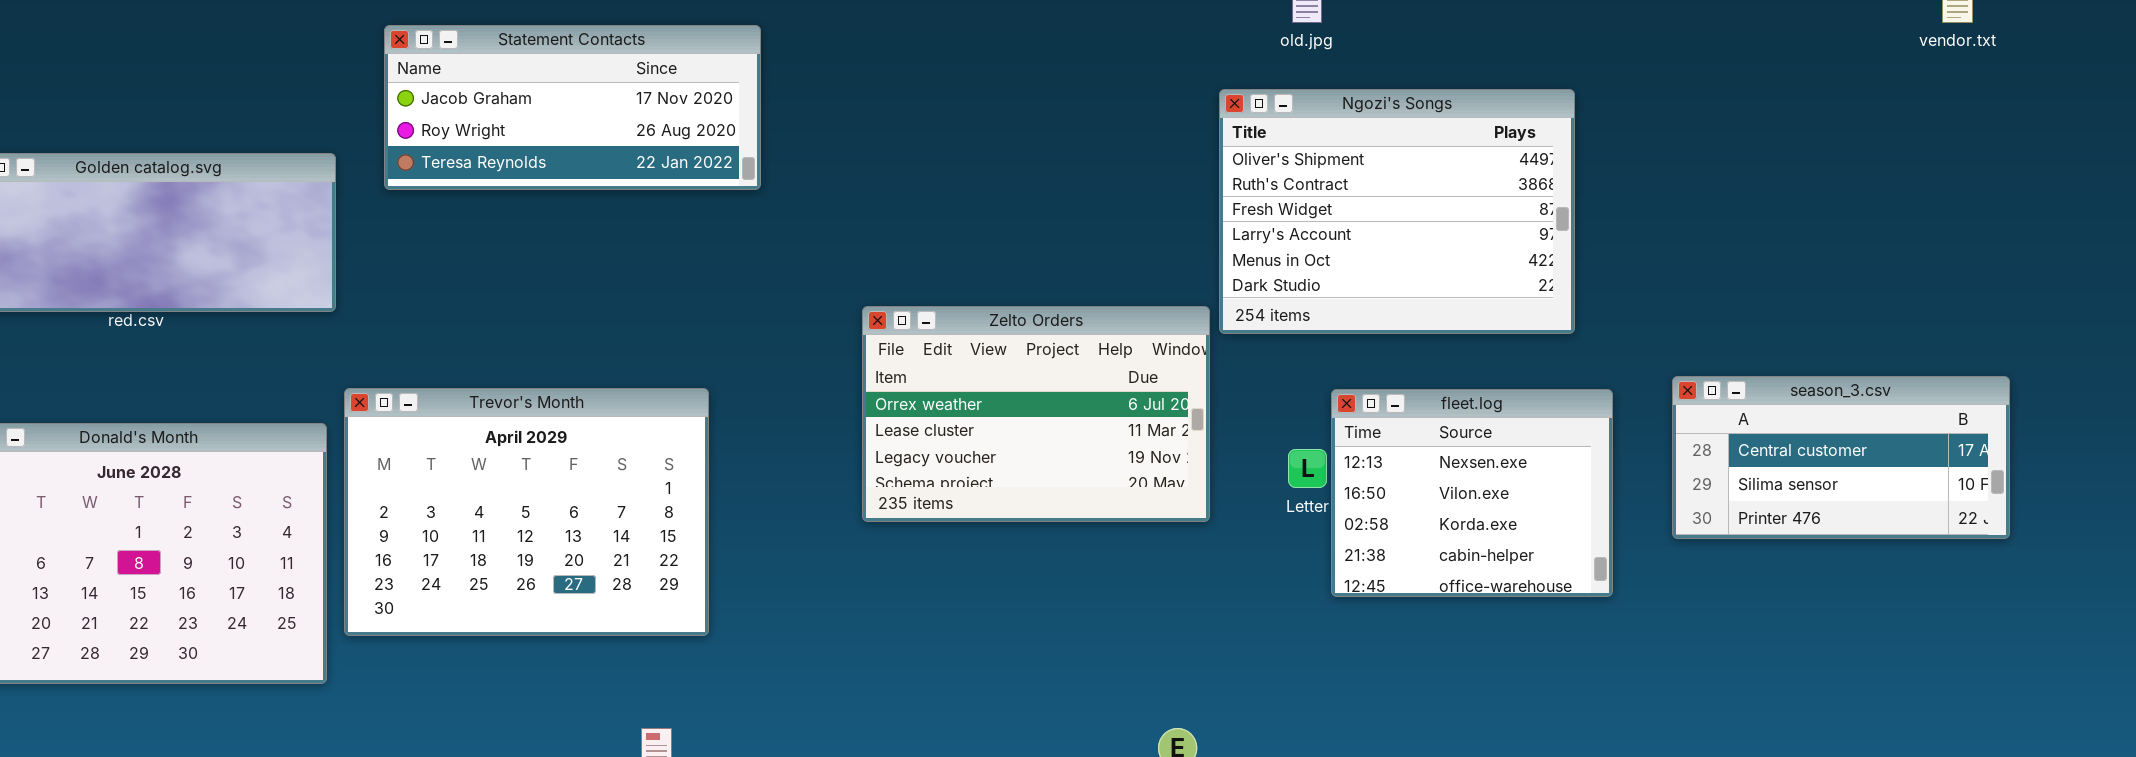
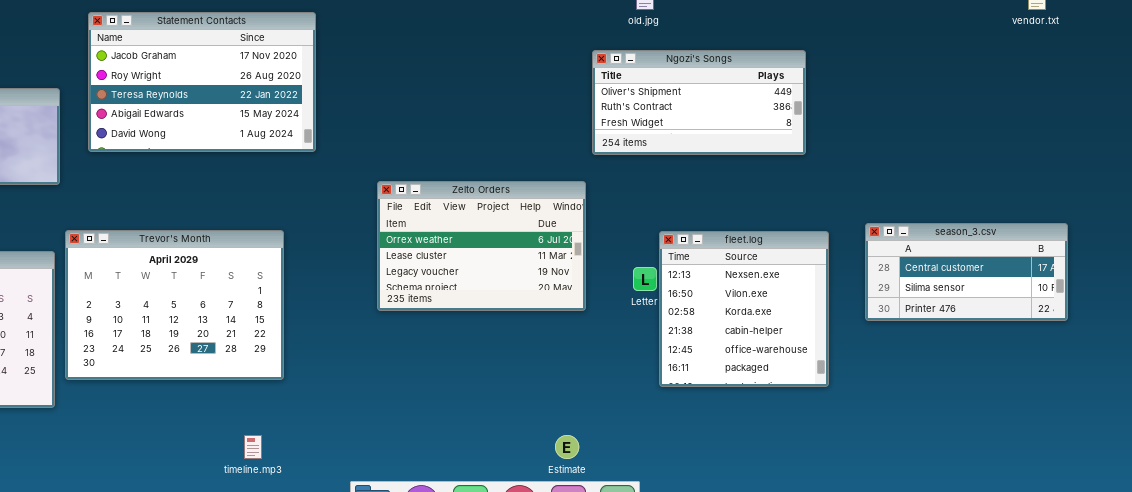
Statement Contacts: [384,25,761,190] -> [88,12,316,152], resized
Ngozi's Songs: [1219,89,1575,334] -> [592,50,806,155], resized
fleet.log: [1331,389,1613,597] -> [659,231,829,387], resized

